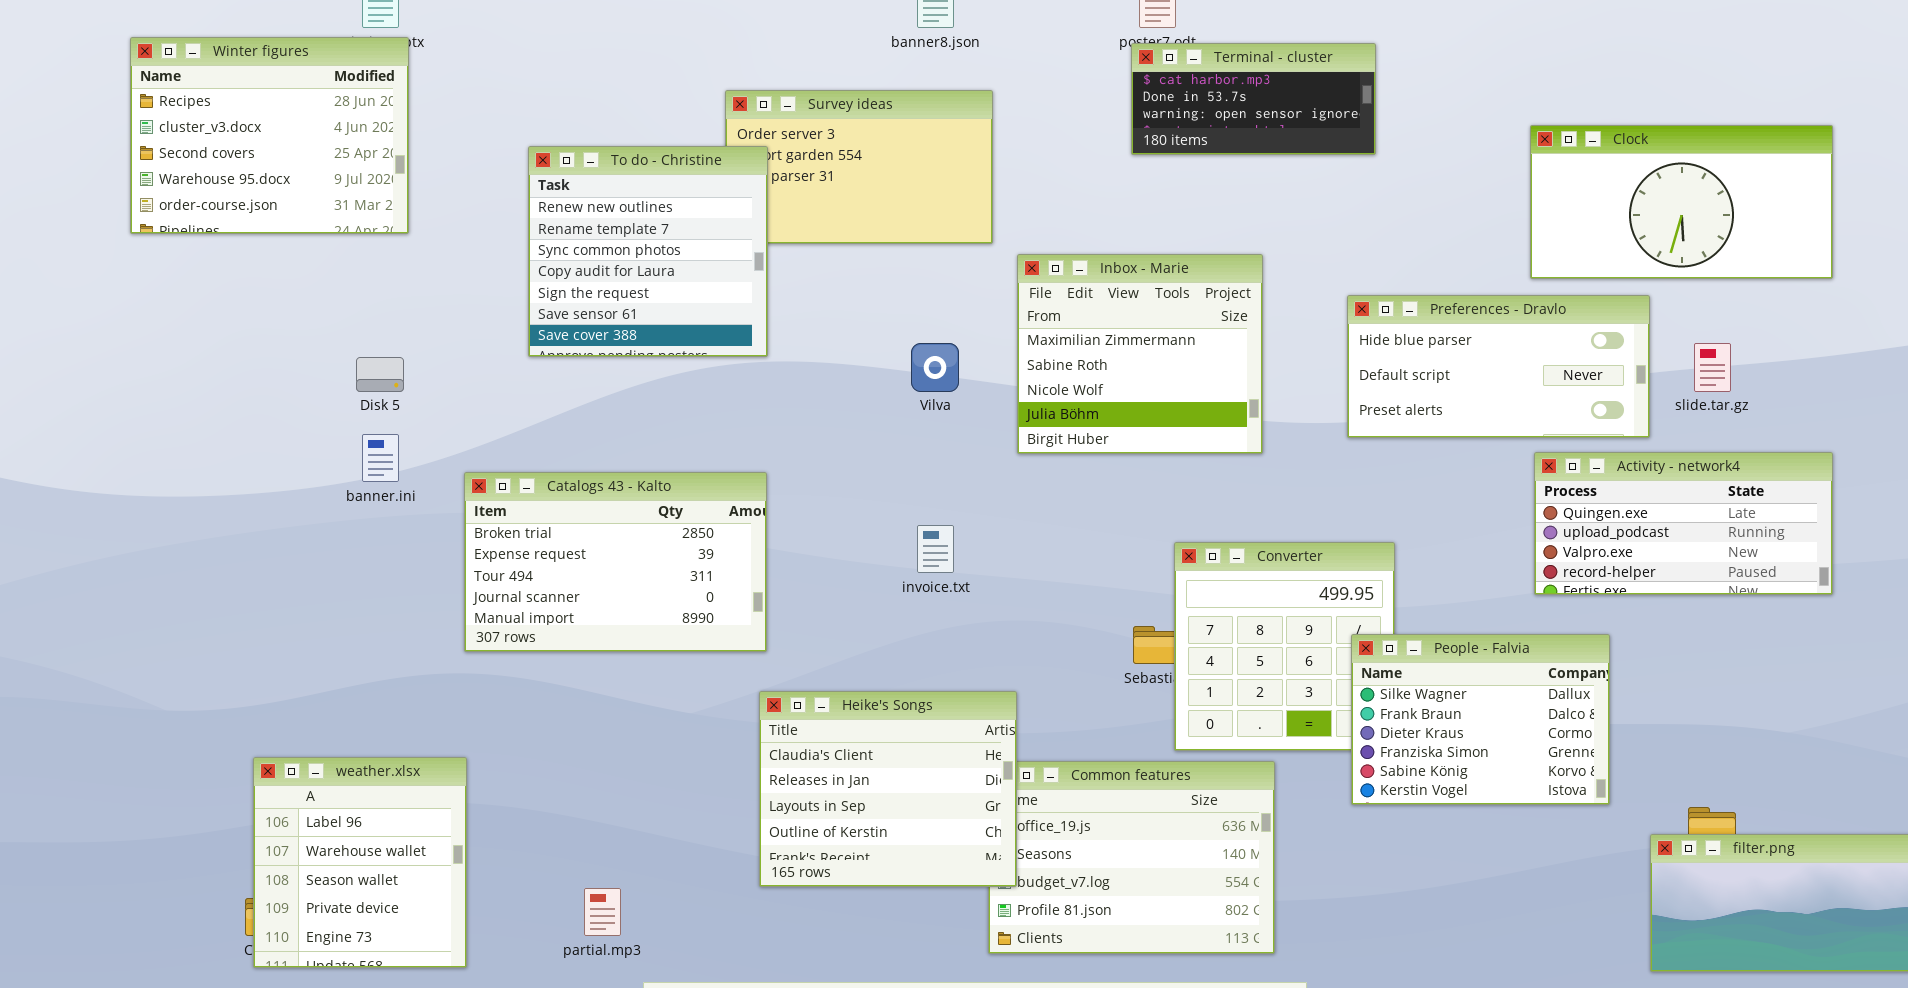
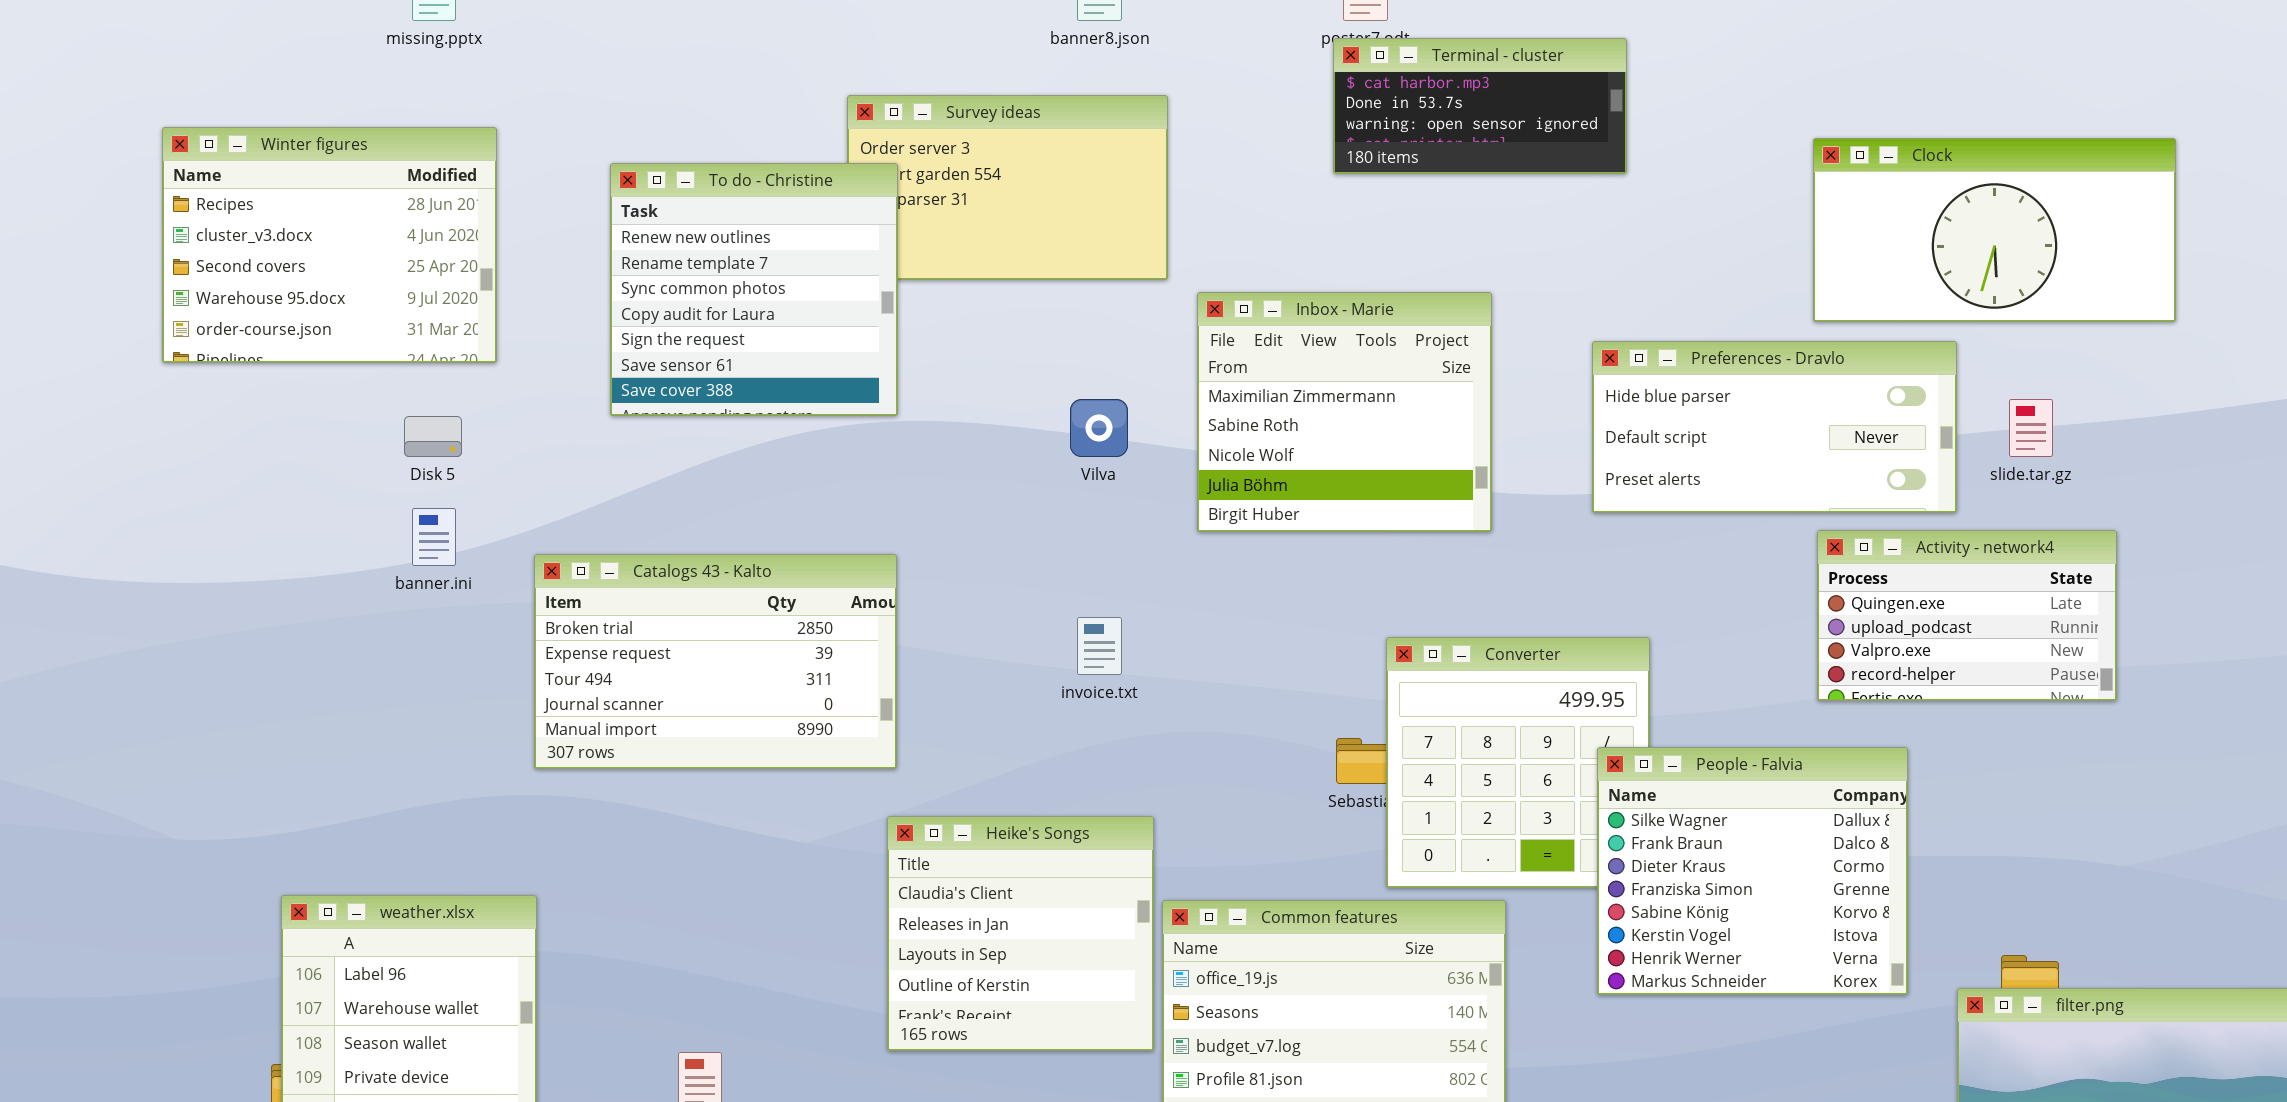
Winter figures: [130,37,409,234] -> [162,127,497,363], moved
Activity - network4: [1534,452,1833,595] -> [1817,530,2117,701], resized
People - Falvia: [1351,634,1610,805] -> [1597,747,1908,995], resized
Heike's Songs: [759,691,1017,887] -> [887,816,1154,1051], resized

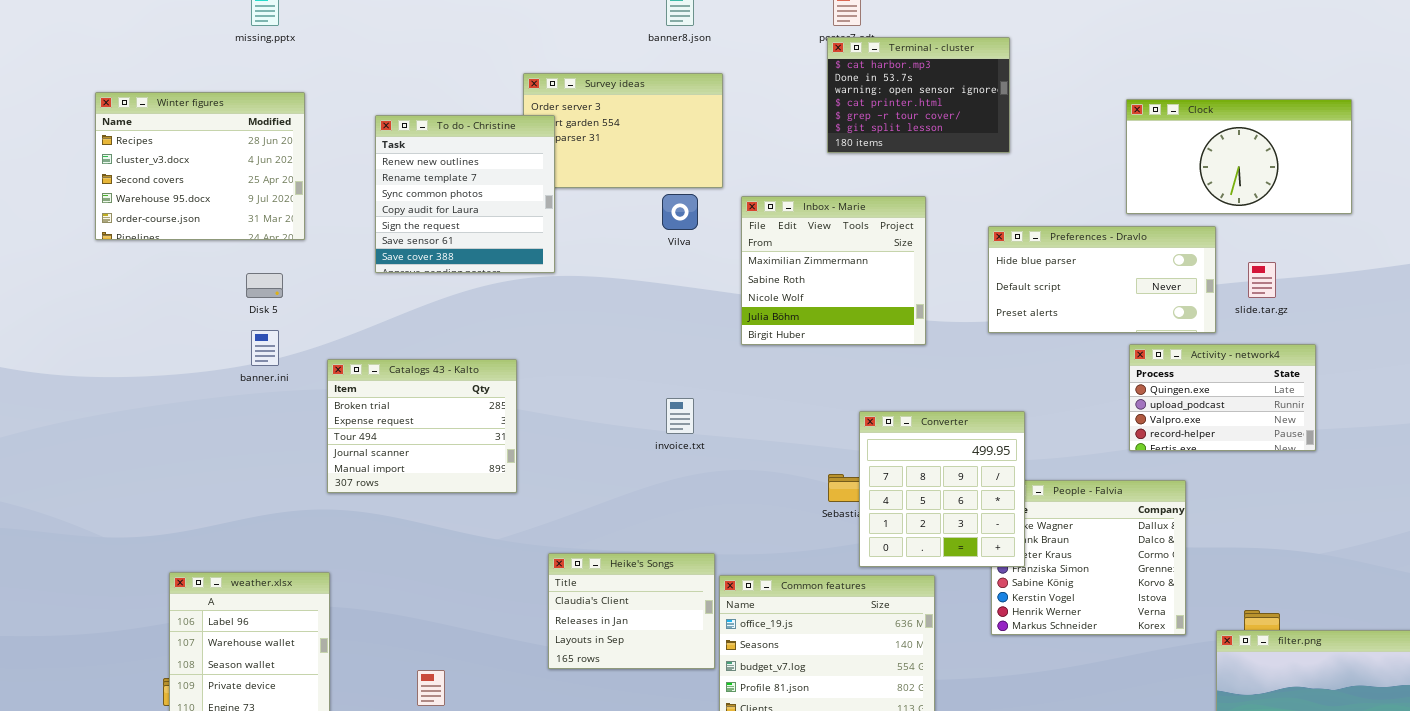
Terminal - cluster: [1333,38,1627,174] -> [827,37,1010,153], resized
Vilva: [1070,399,1128,457] -> [662,194,698,230], moved
Catalogs 43 - Kalto: [534,554,897,769] -> [327,359,517,493], resized
Converter: [1386,637,1650,888] -> [859,411,1025,567], raised
Heike's Songs: [887,816,1154,1051] -> [548,553,715,669], resized

